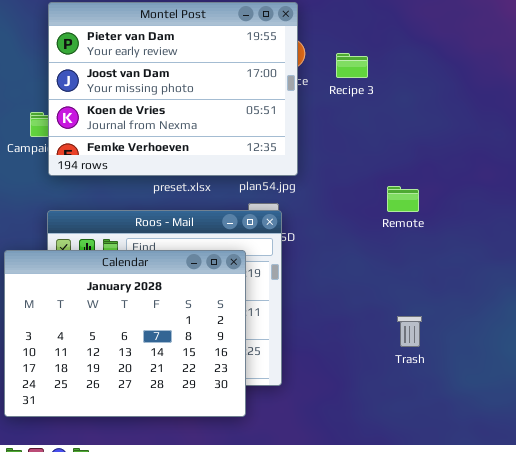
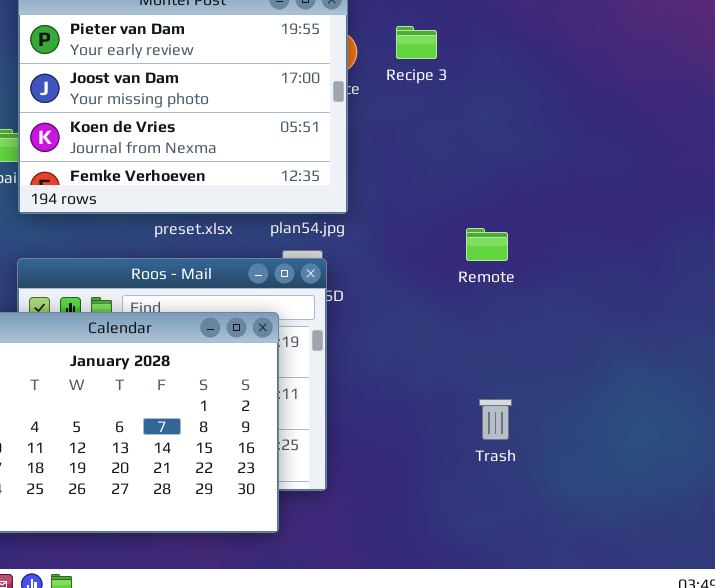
Recipe 3: [336,53,368,78] -> [396,26,437,59], moved

